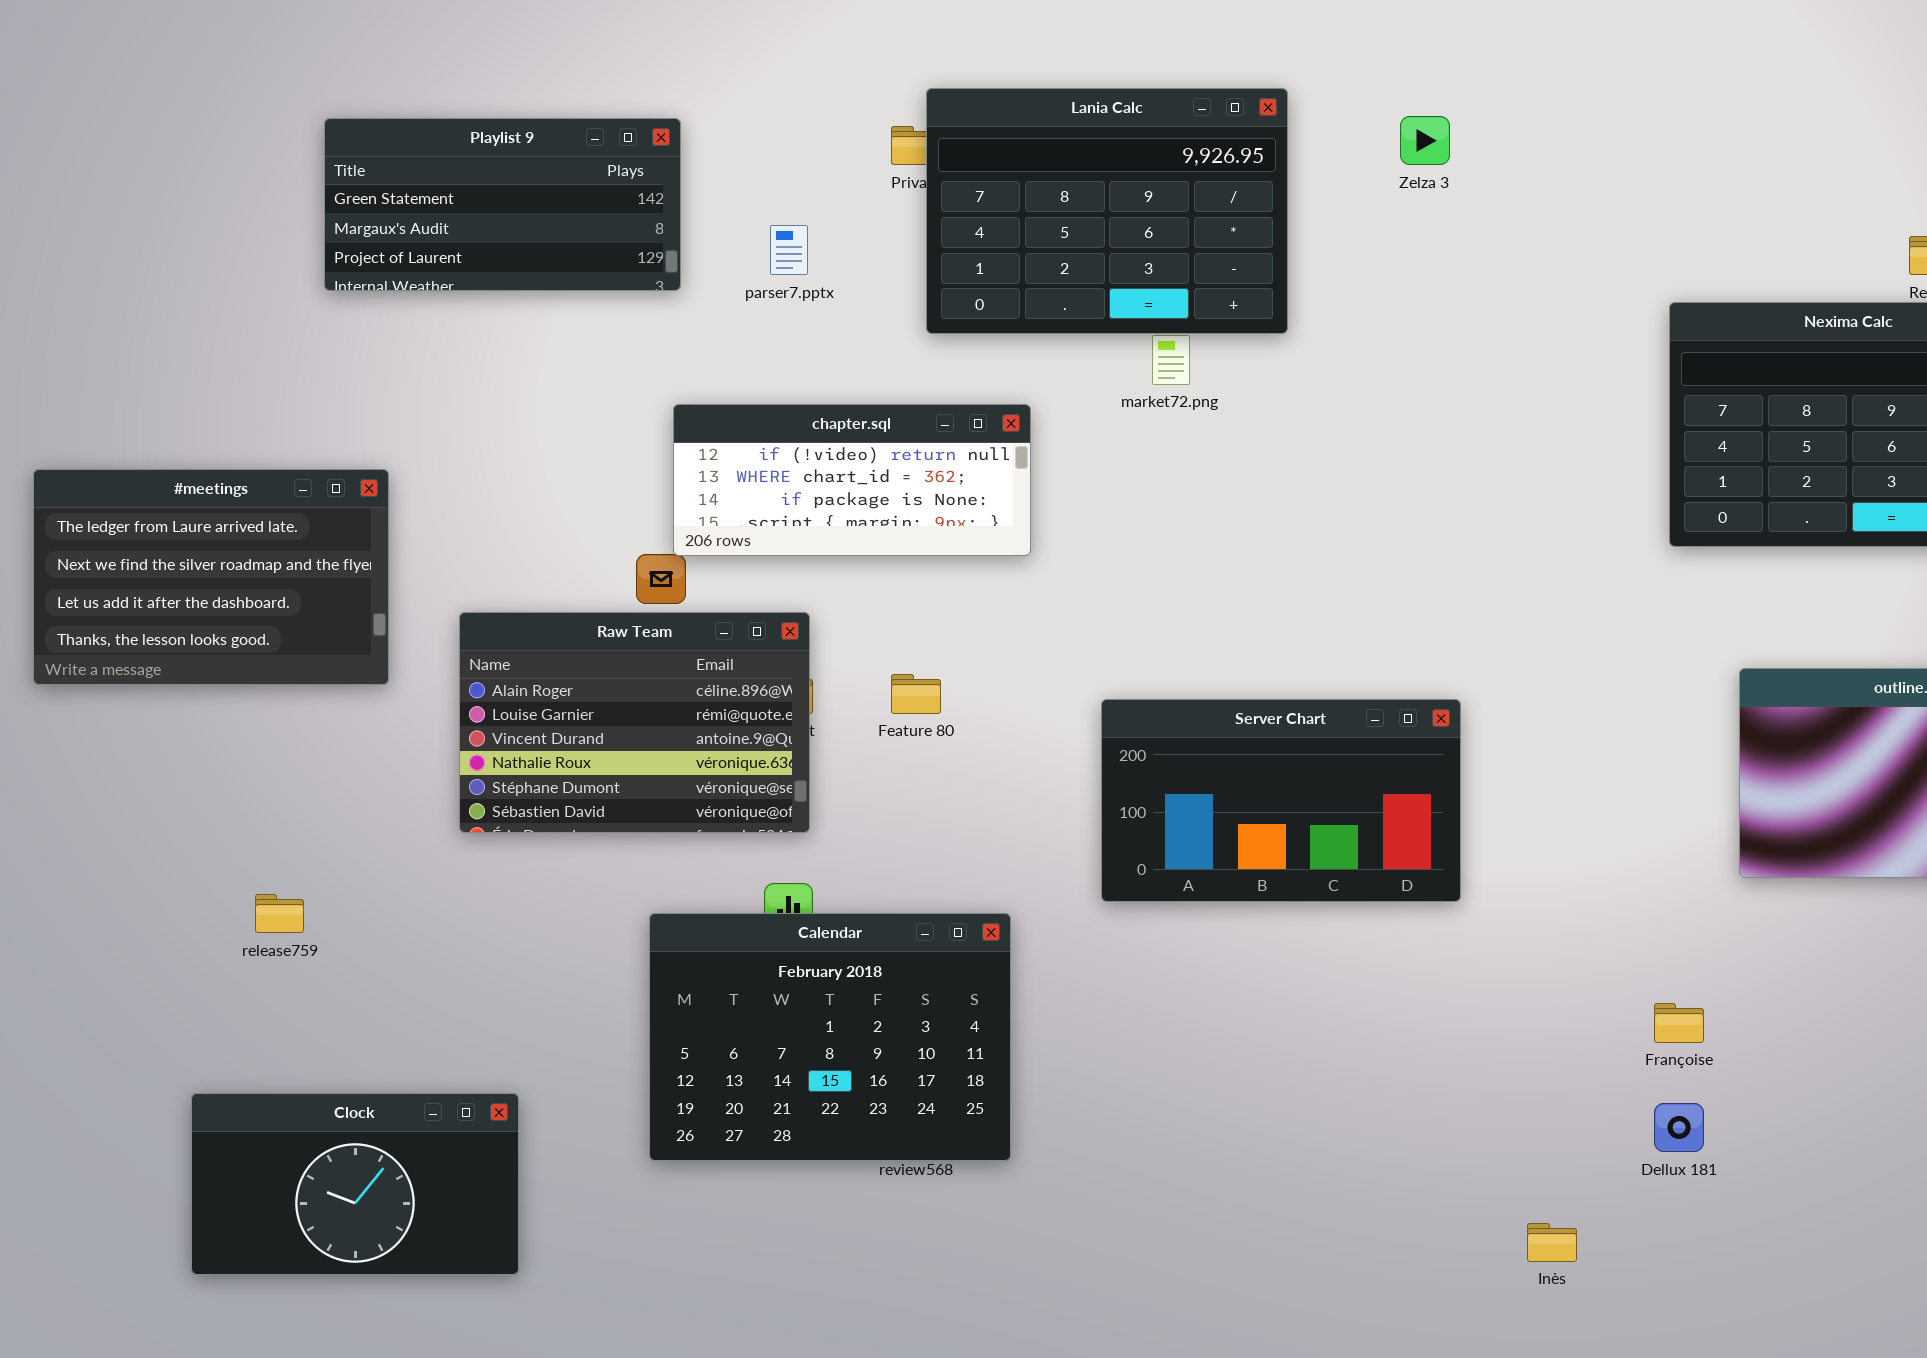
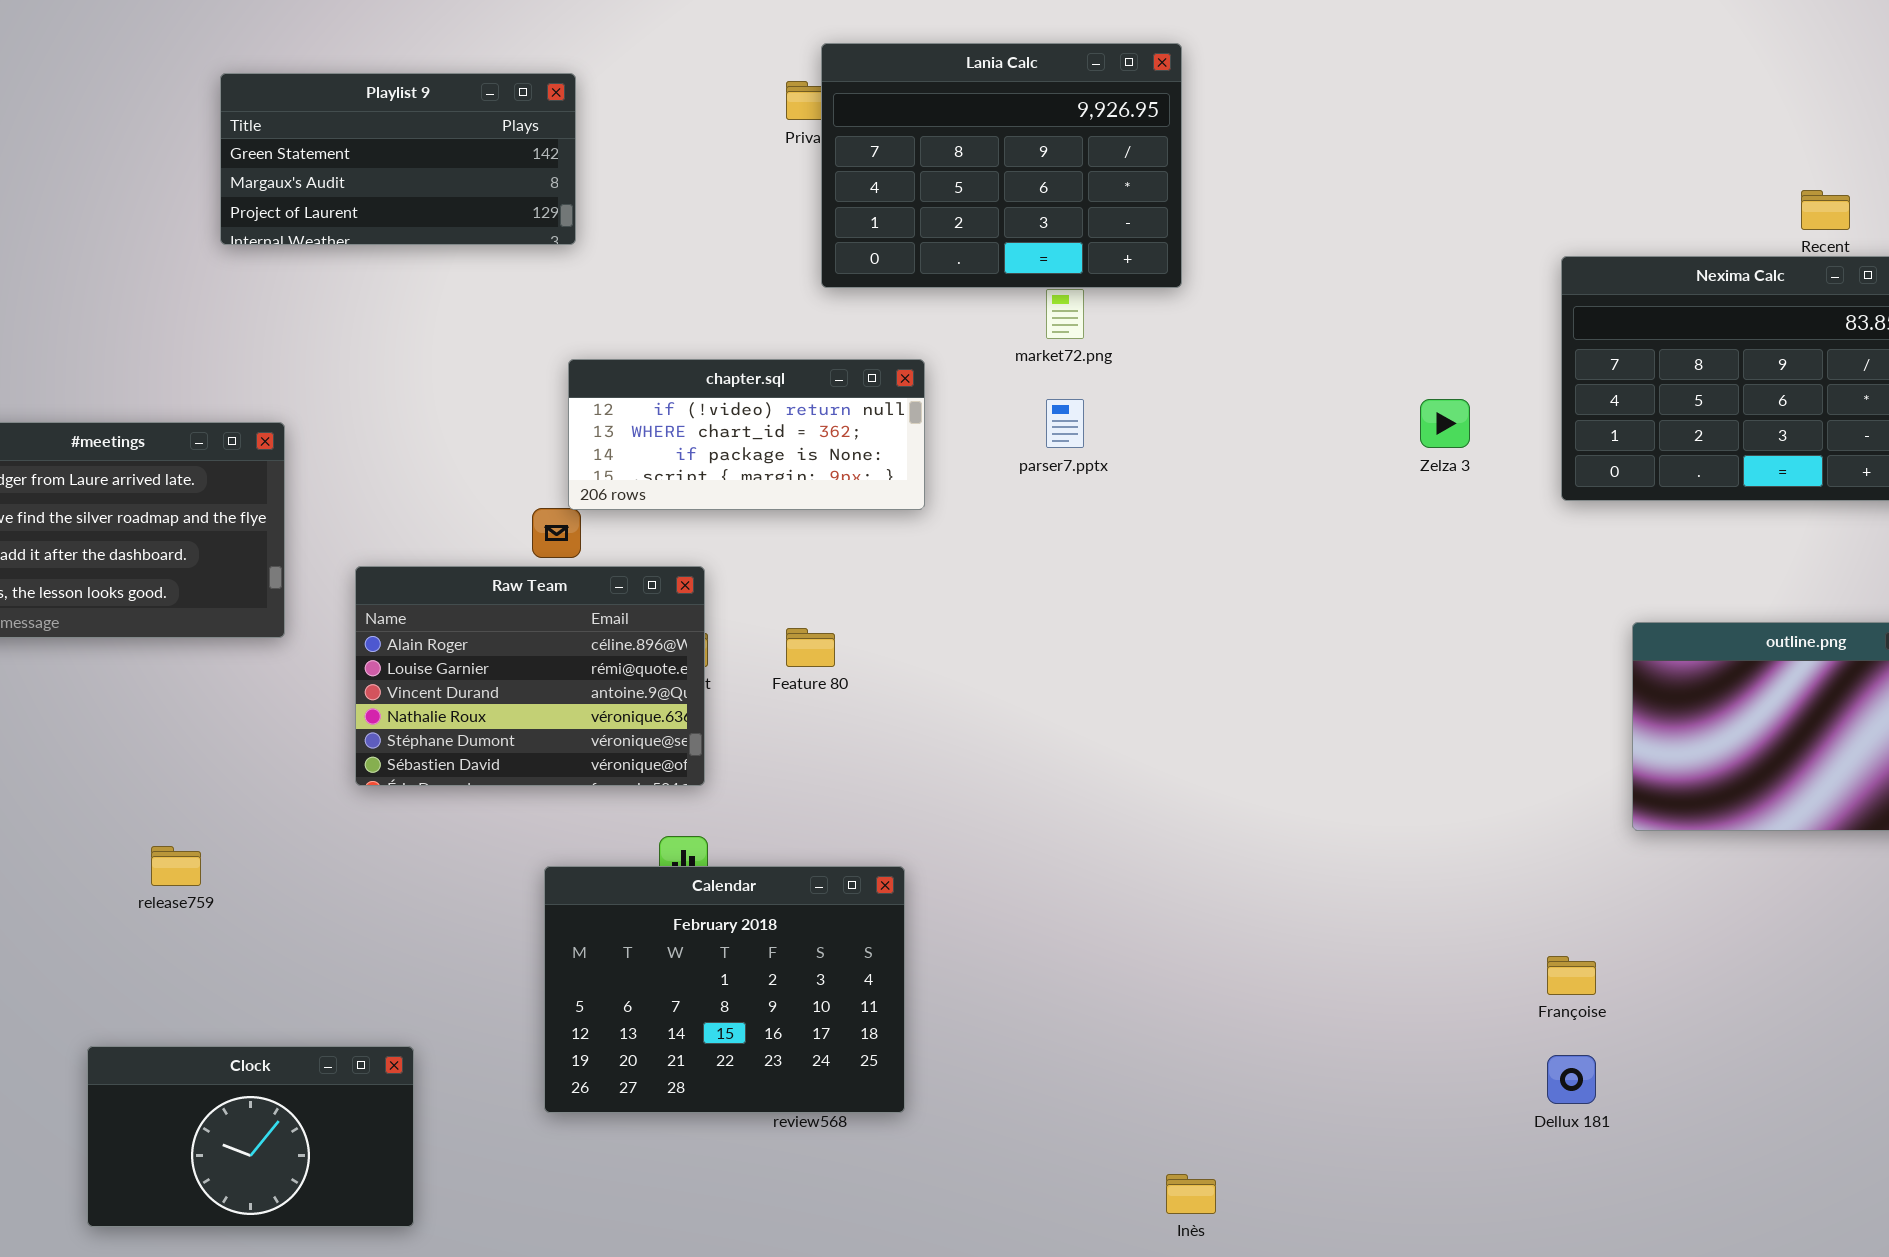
Zelza 3: [1400,116,1450,165] -> [1420,399,1470,448], moved
parser7.pptx: [770,225,808,275] -> [1046,399,1084,448], moved
Server Chart: [1101,699,1461,902] -> none, closed
Inès: [1527,1223,1577,1262] -> [1166,1174,1216,1214], moved

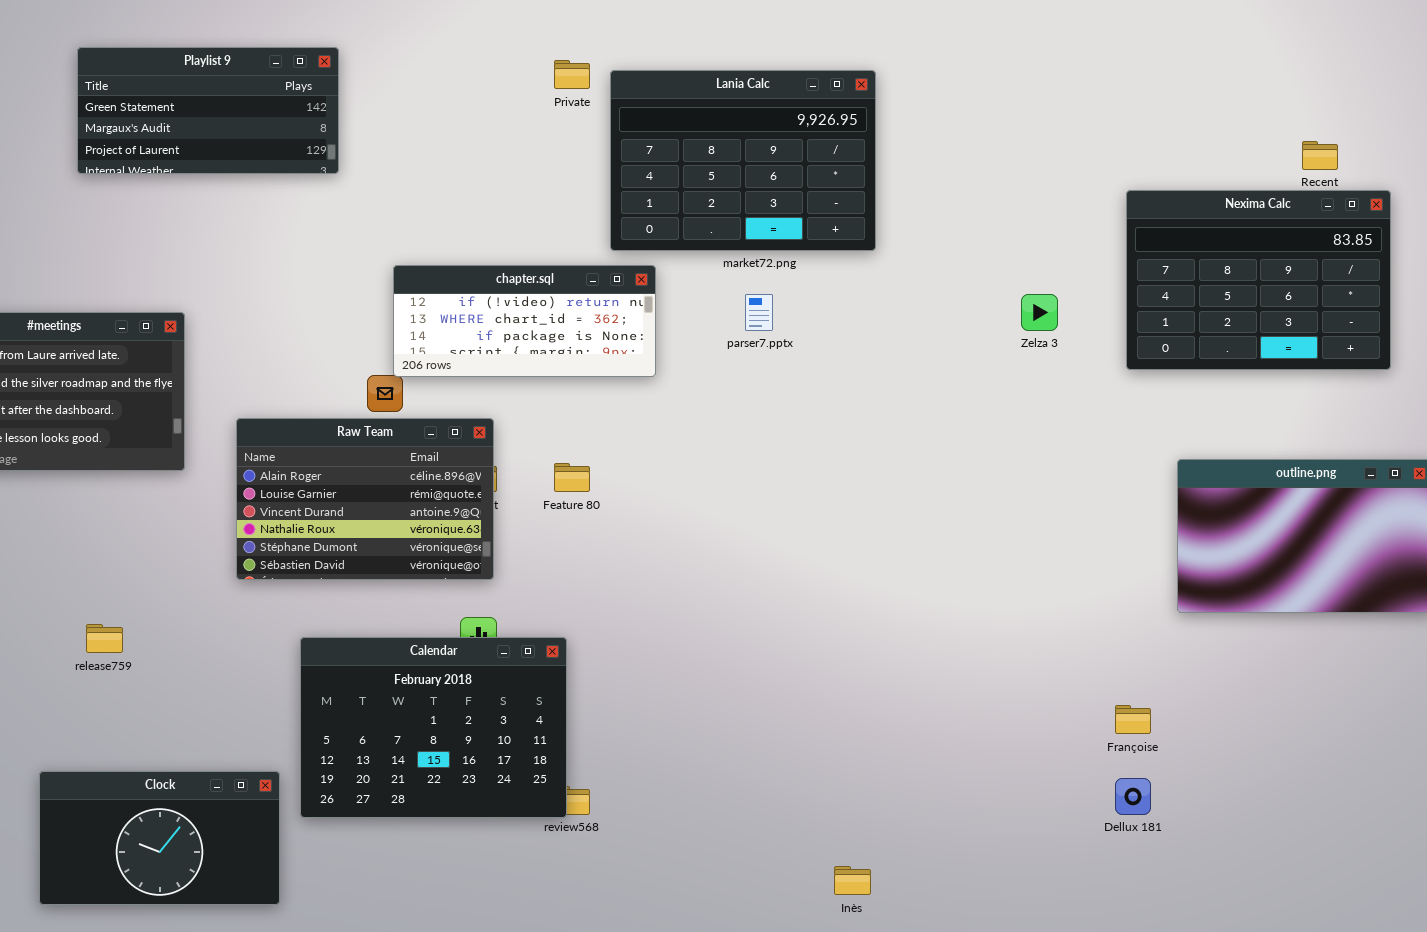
Lania Calc: [821,43,1182,288] -> [610,70,876,251], moved
Playlist 9: [220,73,576,245] -> [77,47,339,174], moved
Calendar: [544,866,905,1113] -> [300,637,567,818], moved

